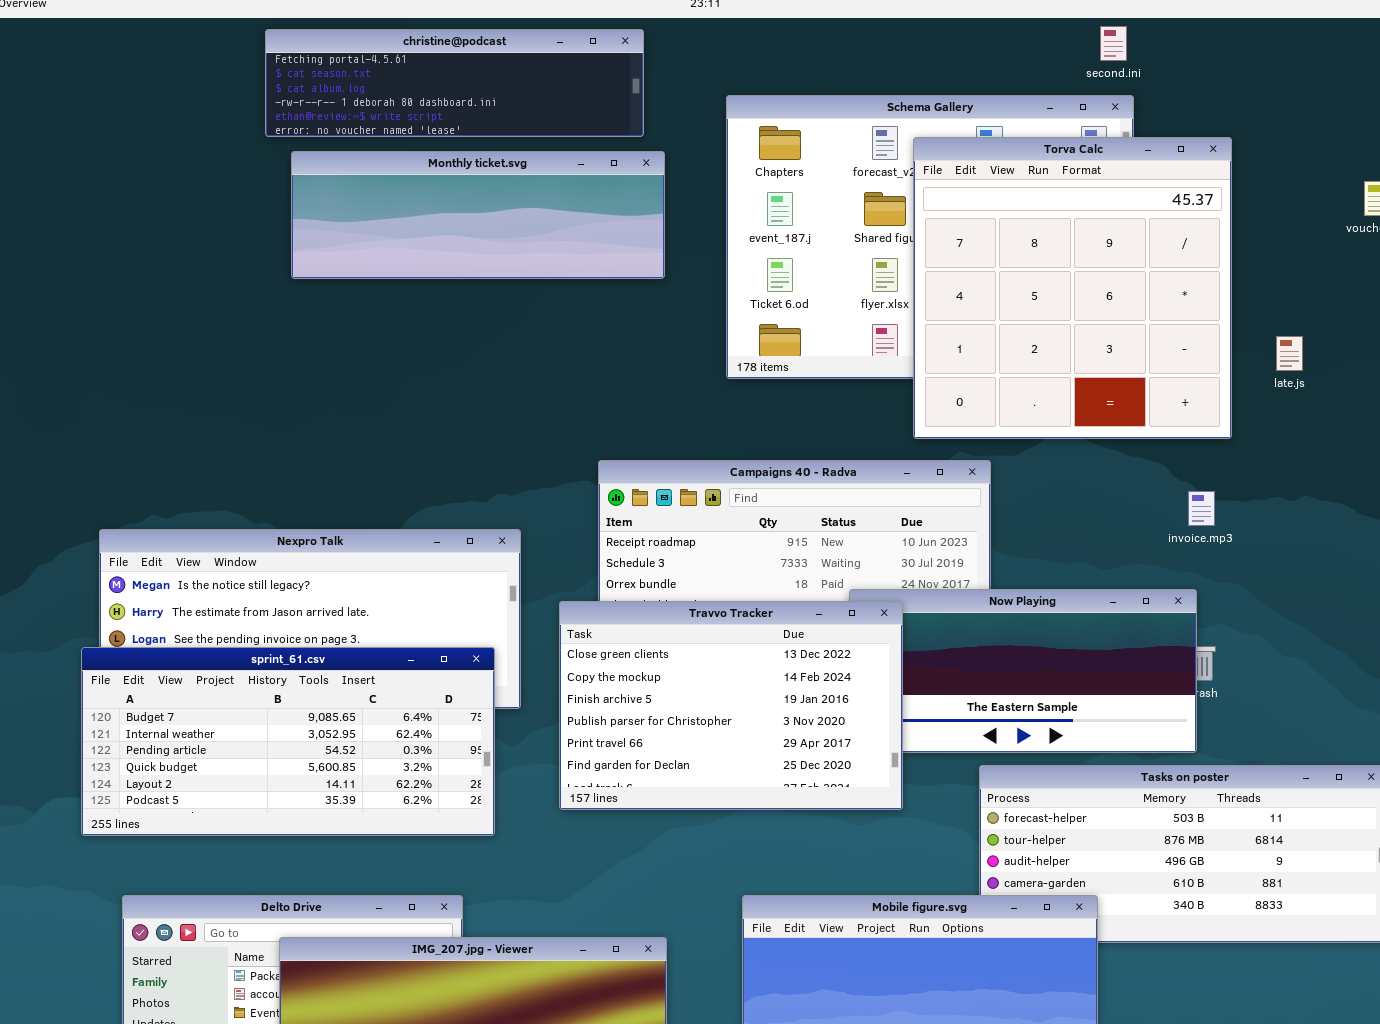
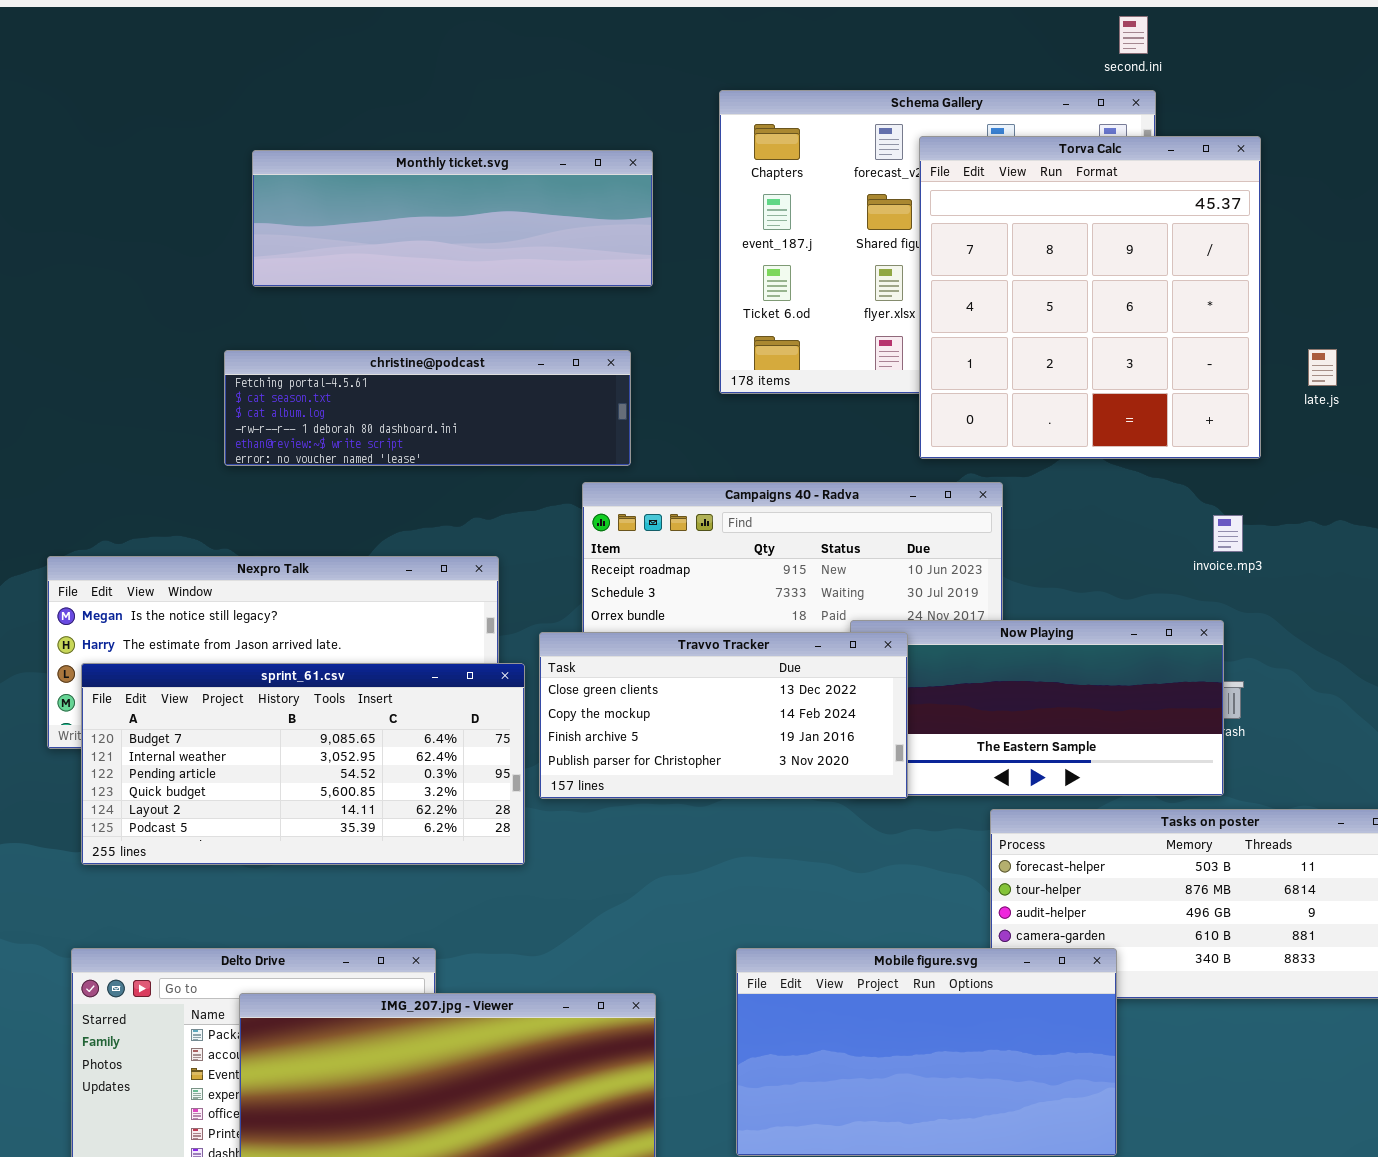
christine@podcast: [265,29,644,137] -> [224,350,631,466], moved
Travvo Tracker: [559,601,903,810] -> [539,632,908,799], resized
sprint_61.csv: [81,647,495,836] -> [81,663,525,865], moved

